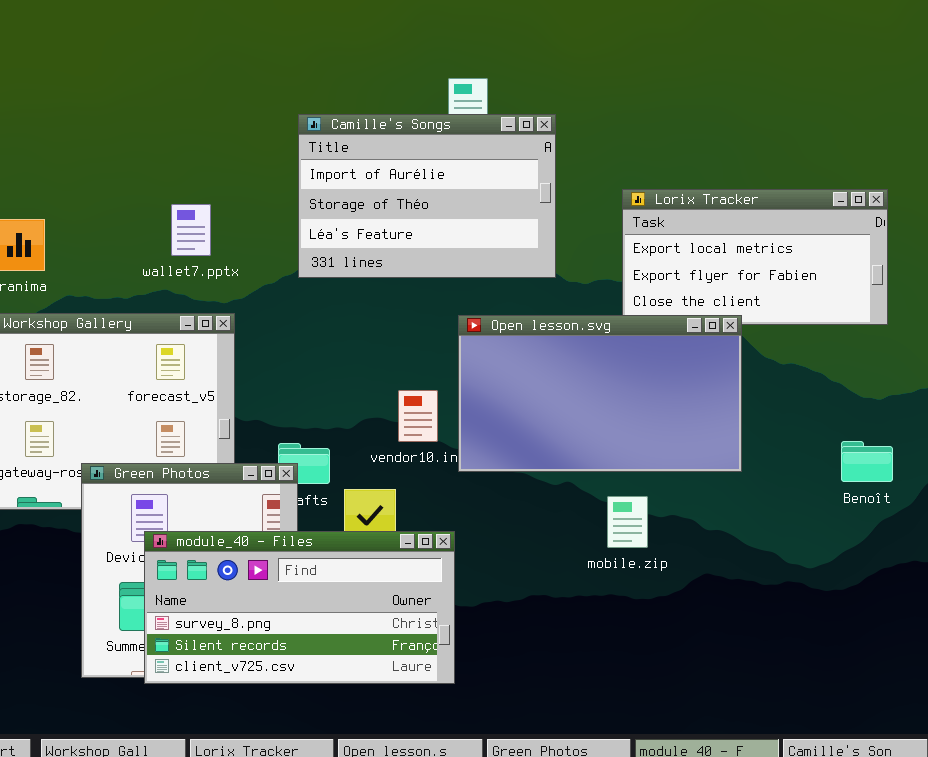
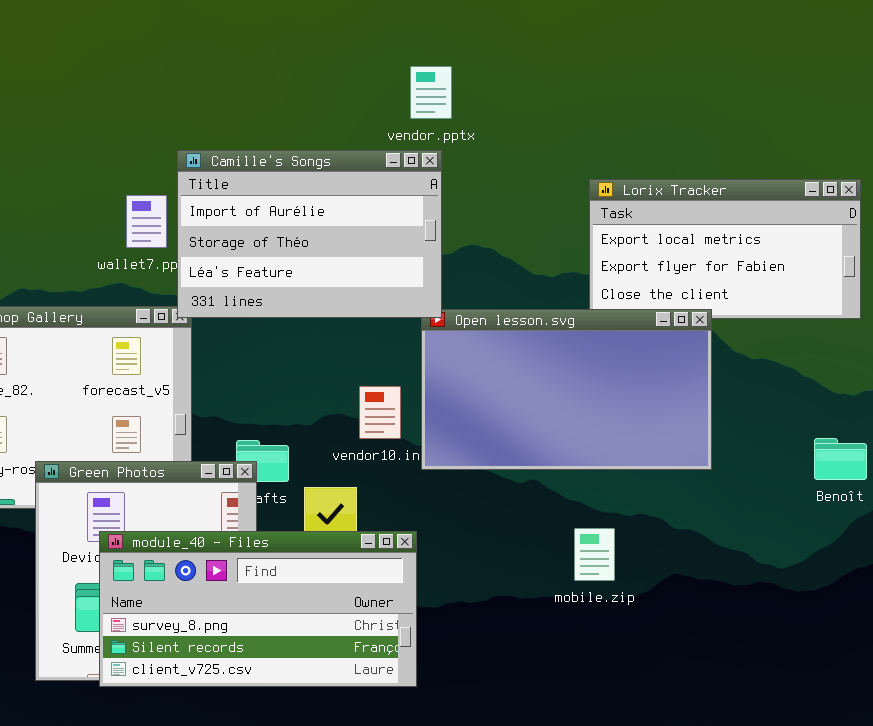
Camille's Songs: [298,114,556,278] -> [177,150,442,318], moved
mobile.zip: [607,496,648,548] -> [574,528,615,581], moved

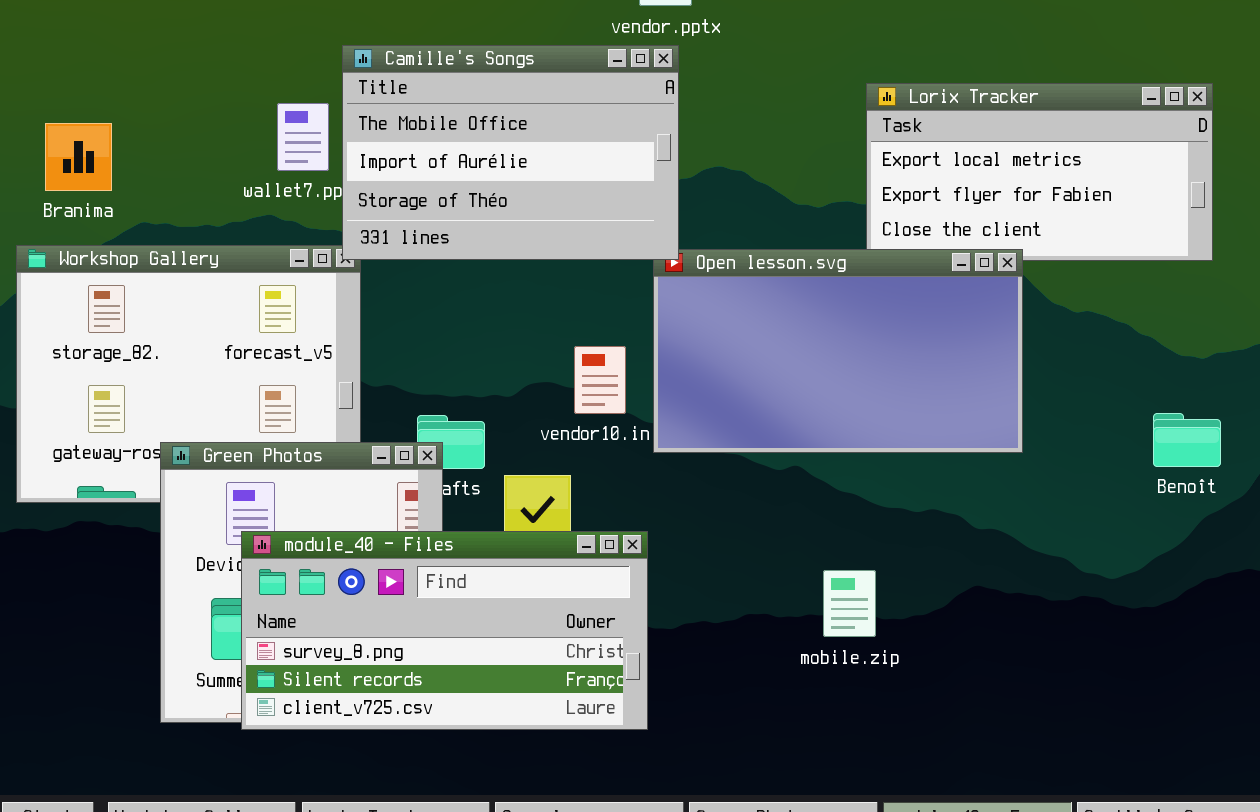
Camille's Songs: [177,150,442,318] -> [342,45,679,260], scrolled up 1 row
mobile.zip: [574,528,615,581] -> [823,570,876,637], moved

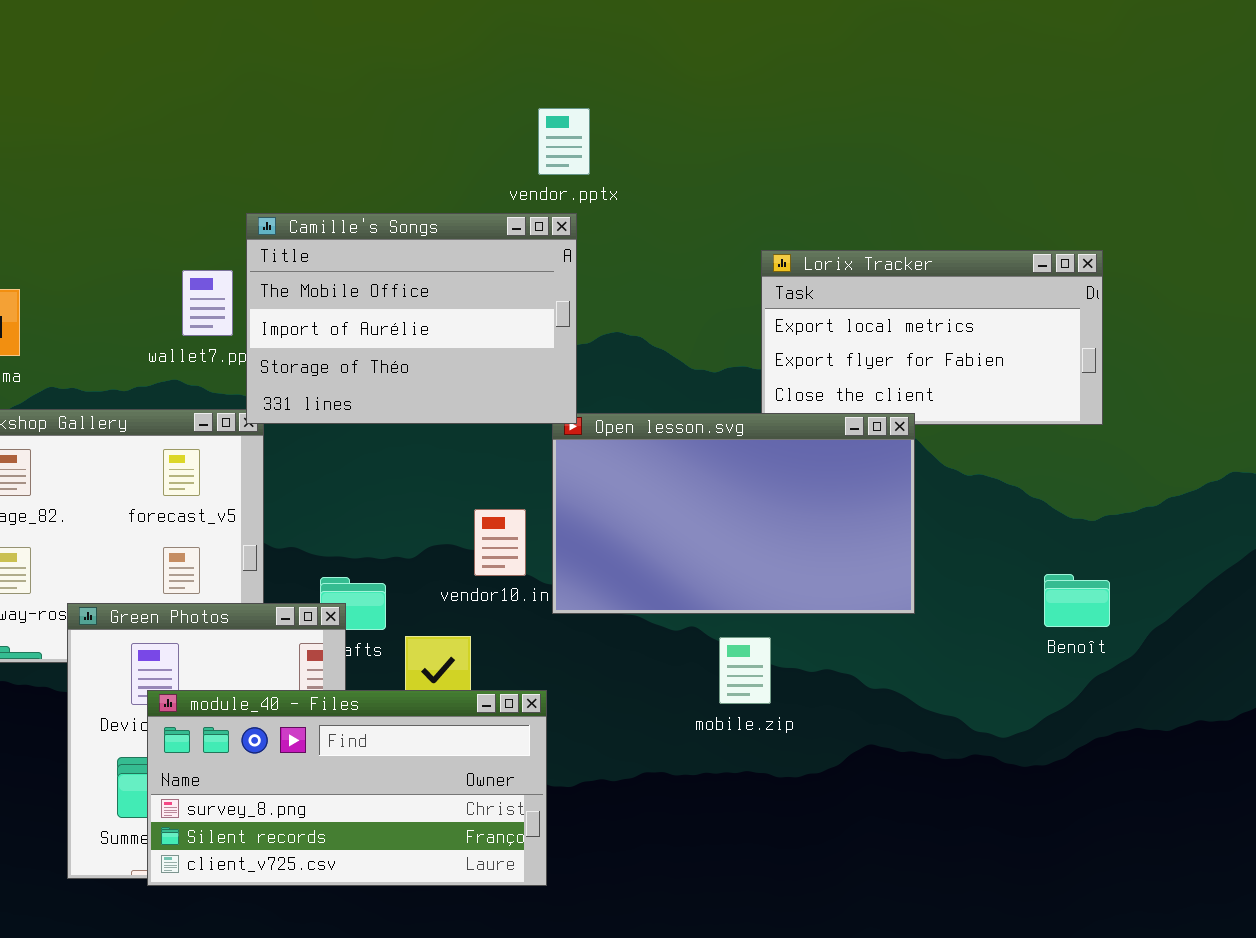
mobile.zip: [823,570,876,637] -> [719,637,771,704], moved

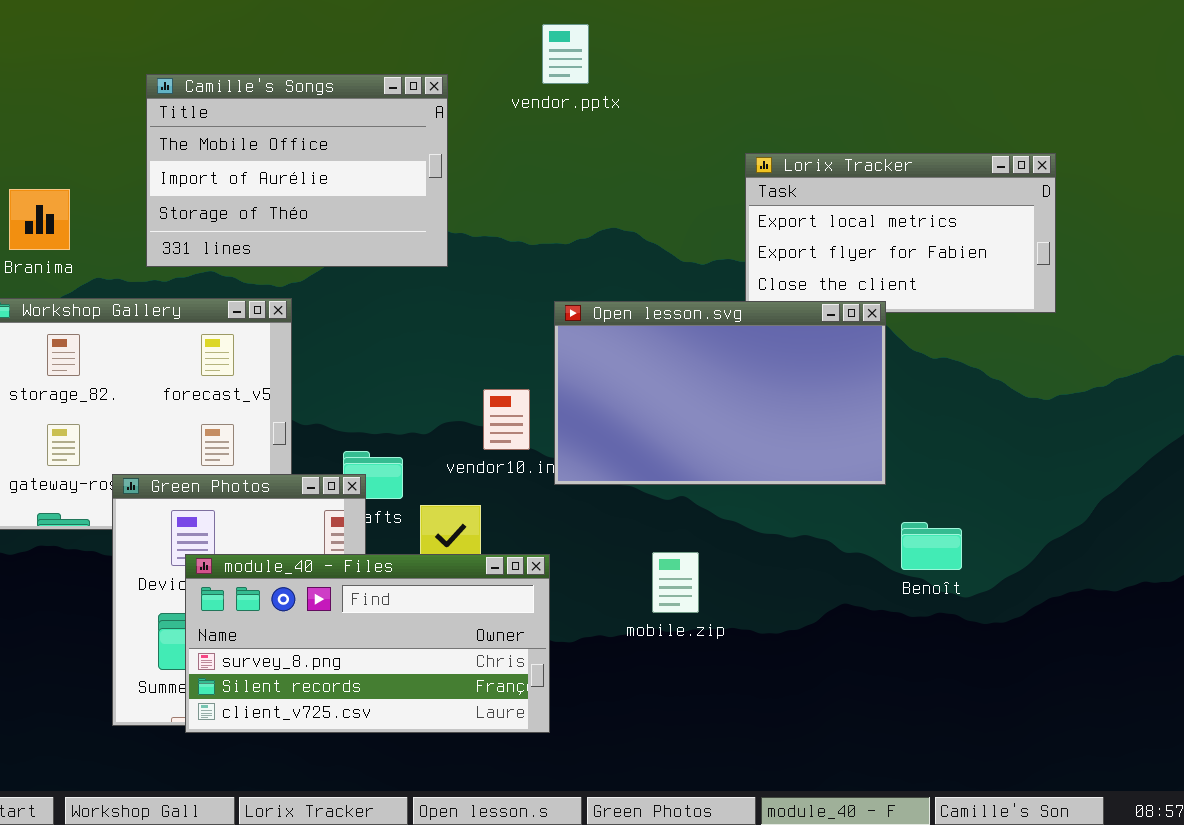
Camille's Songs: [246,213,577,424] -> [146,74,448,267], moved
Benoît: [1044,574,1110,627] -> [901,522,962,570], moved
mobile.zip: [719,637,771,704] -> [652,552,699,613], moved

